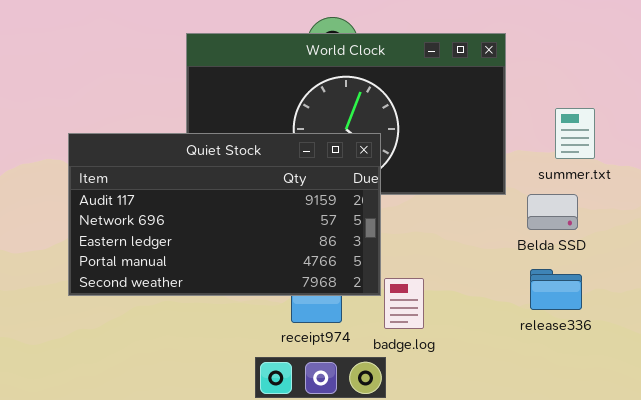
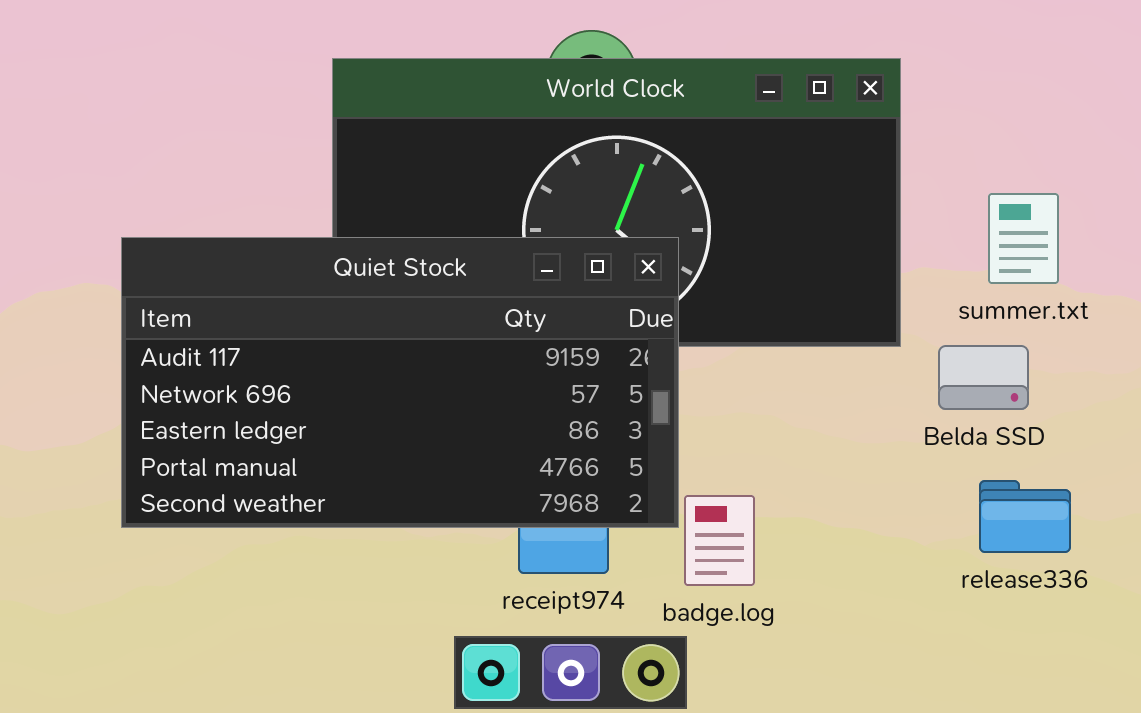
release336: [530,269,582,310] -> [979,480,1071,553], moved

